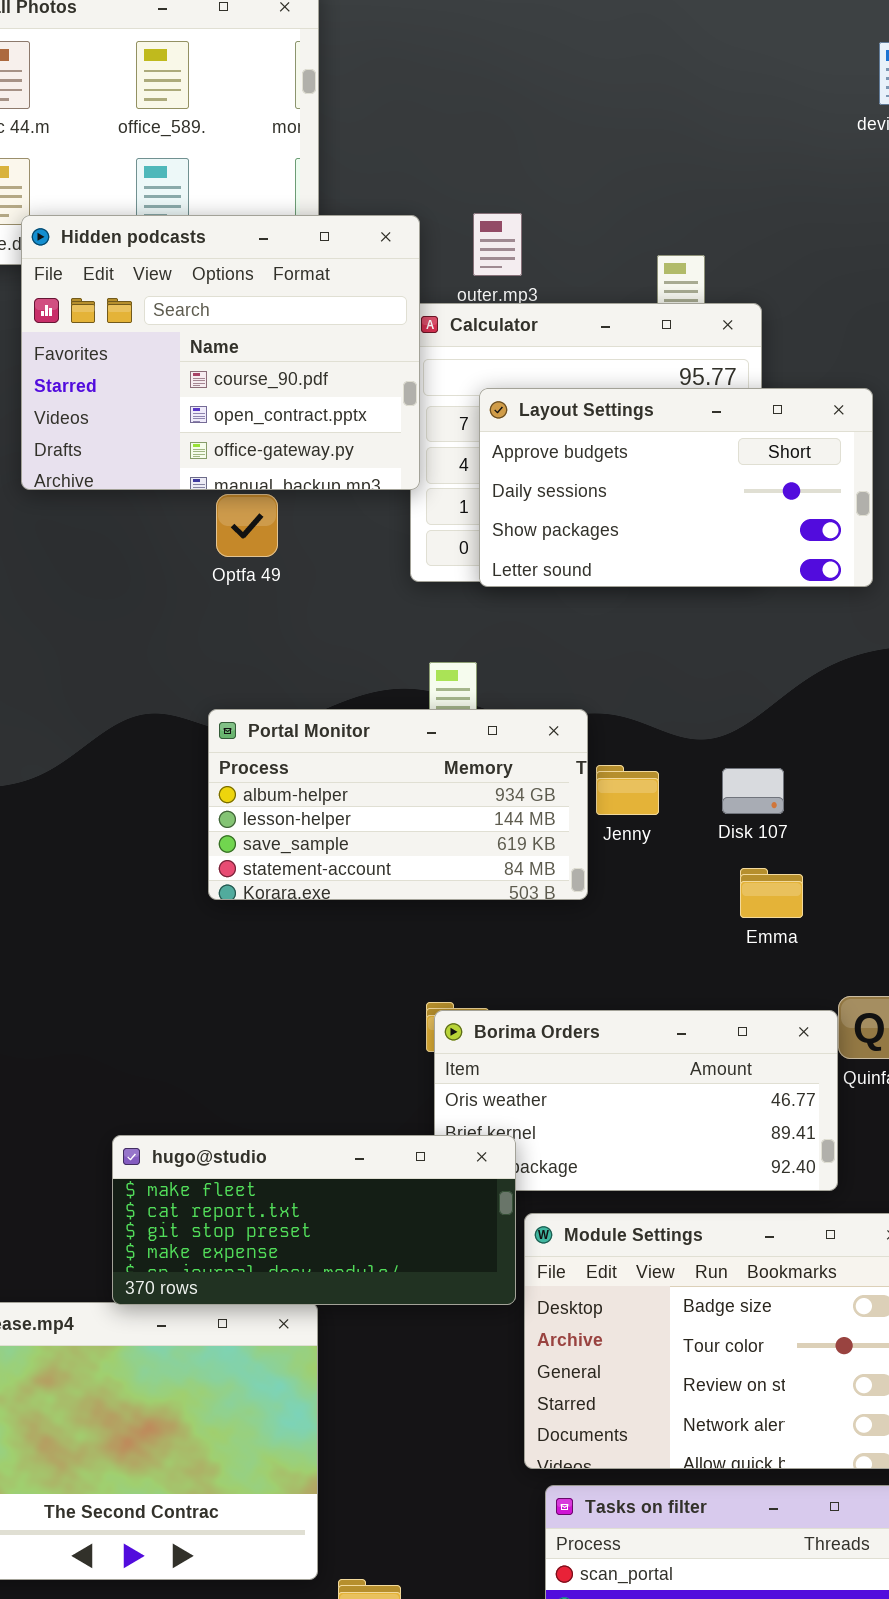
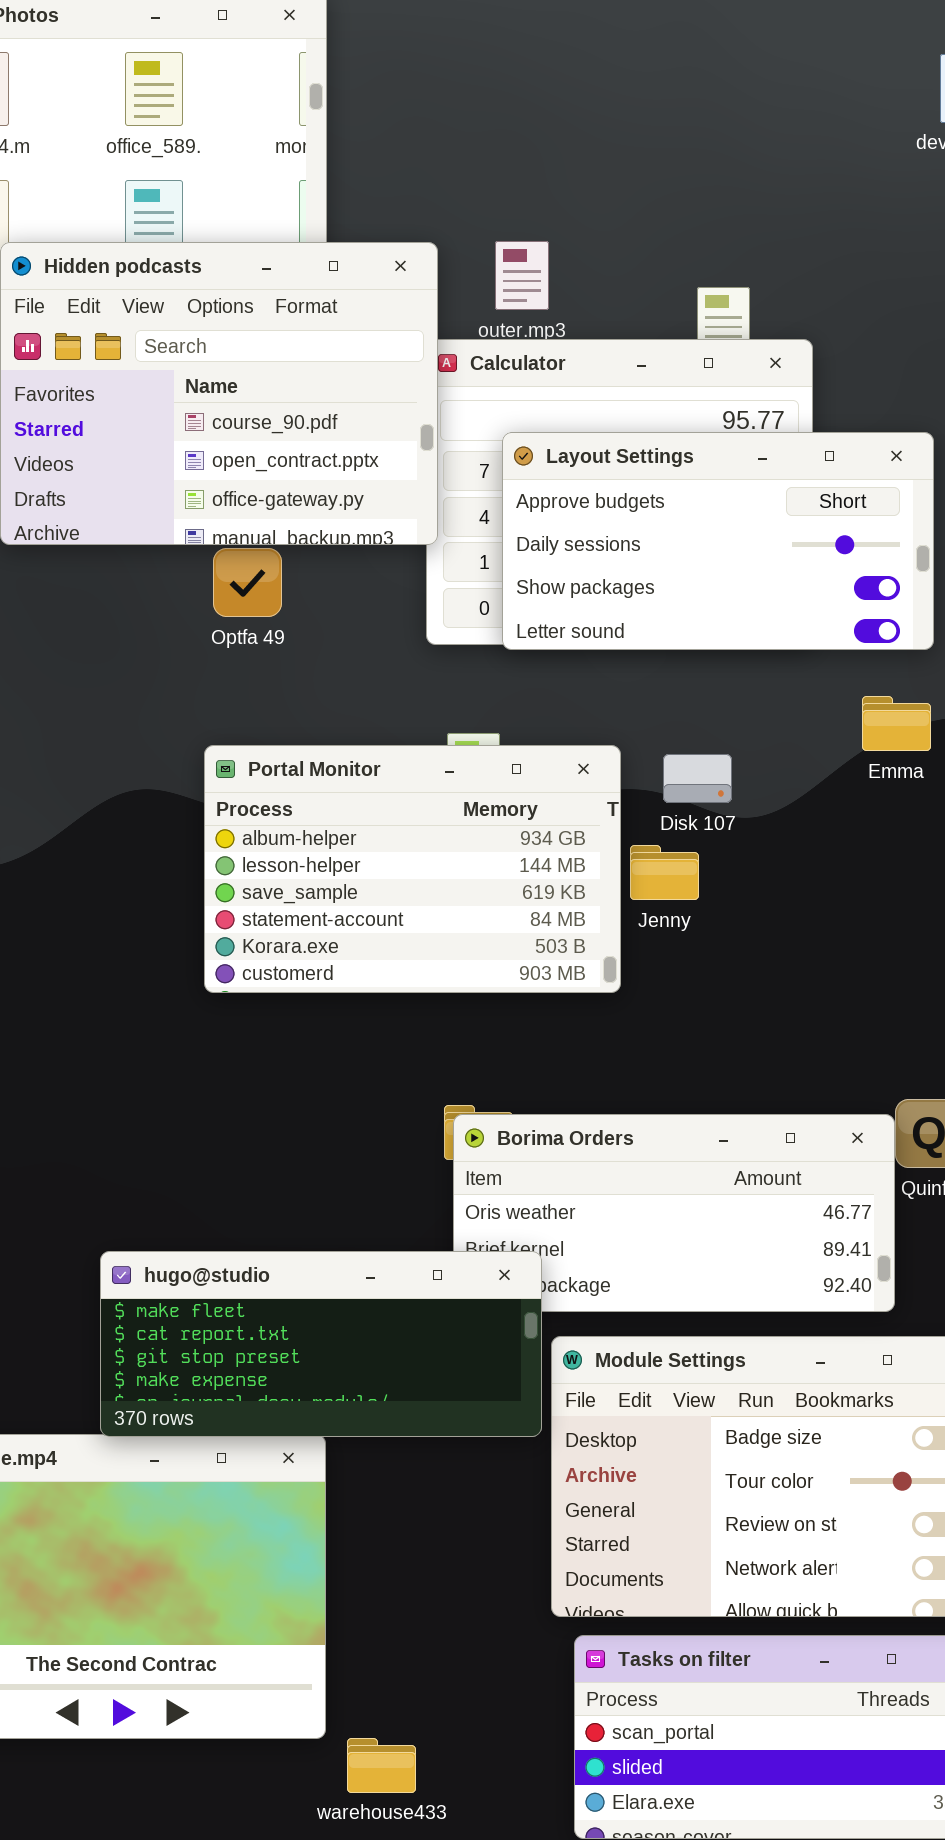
Portal Monitor: [208,709,588,900] -> [204,745,621,993], resized
Disk 107: [722,768,784,814] -> [663,754,732,803], moved
Emma: [740,868,803,918] -> [862,696,931,751], moved

